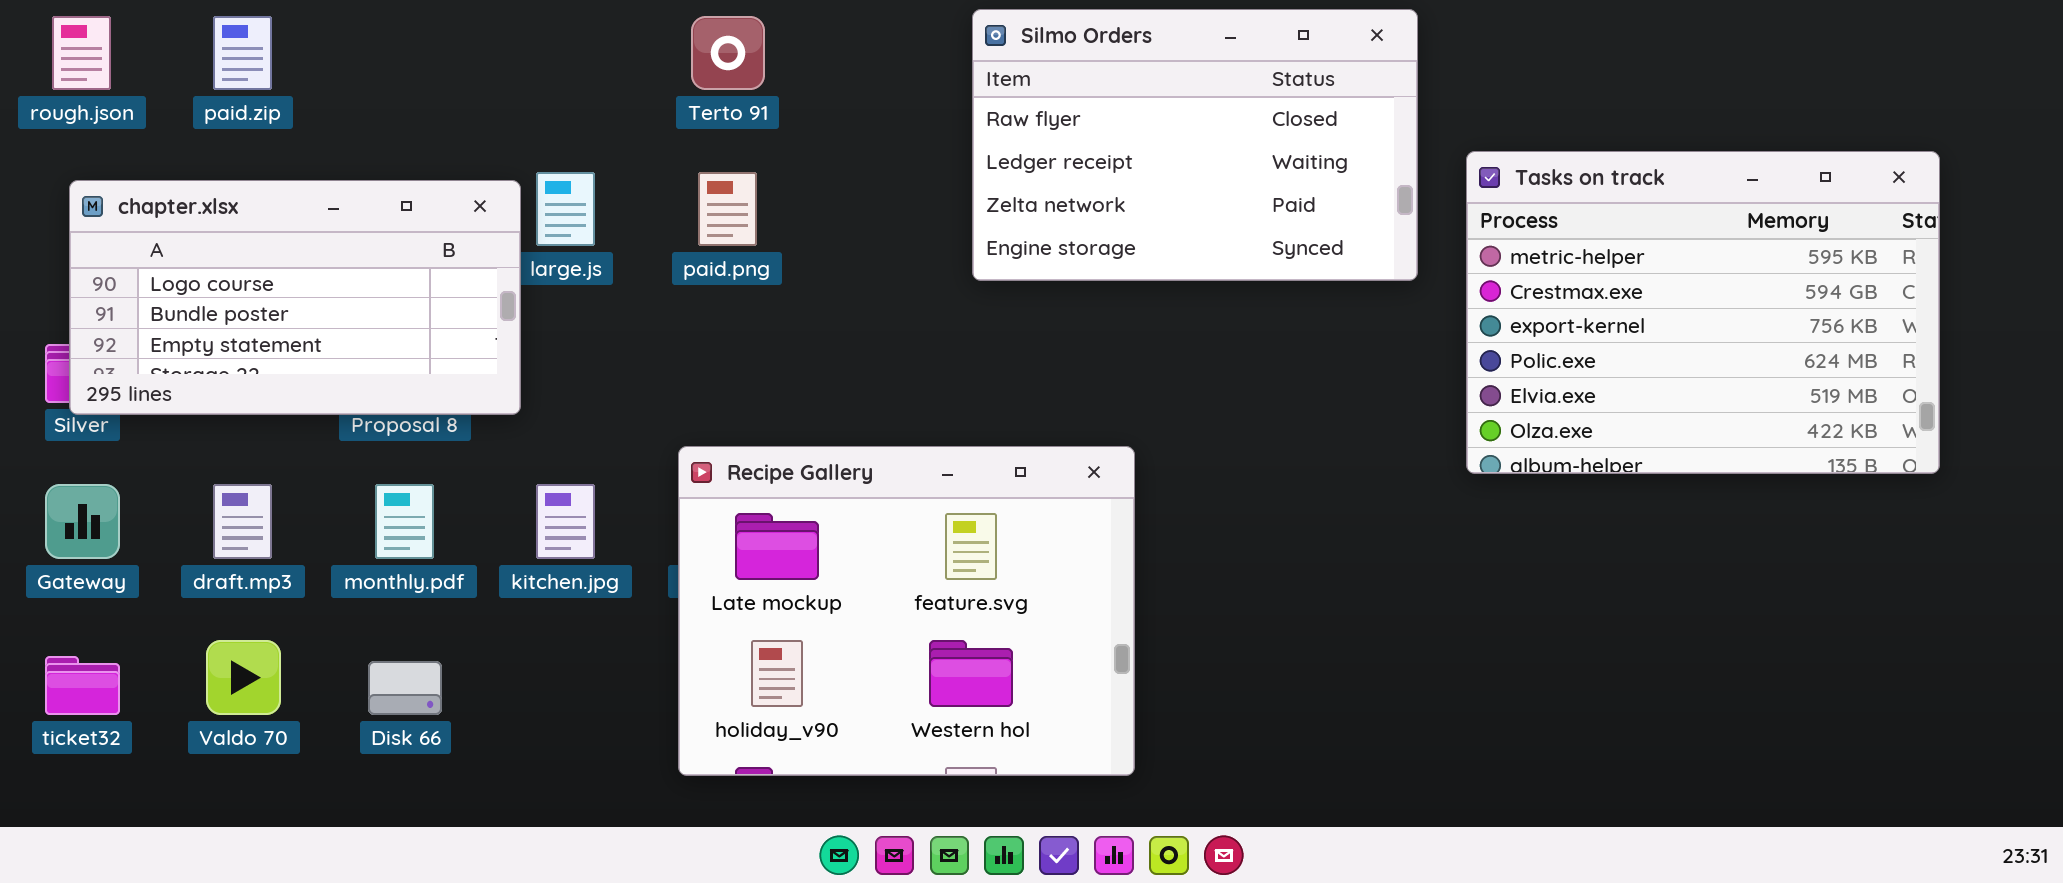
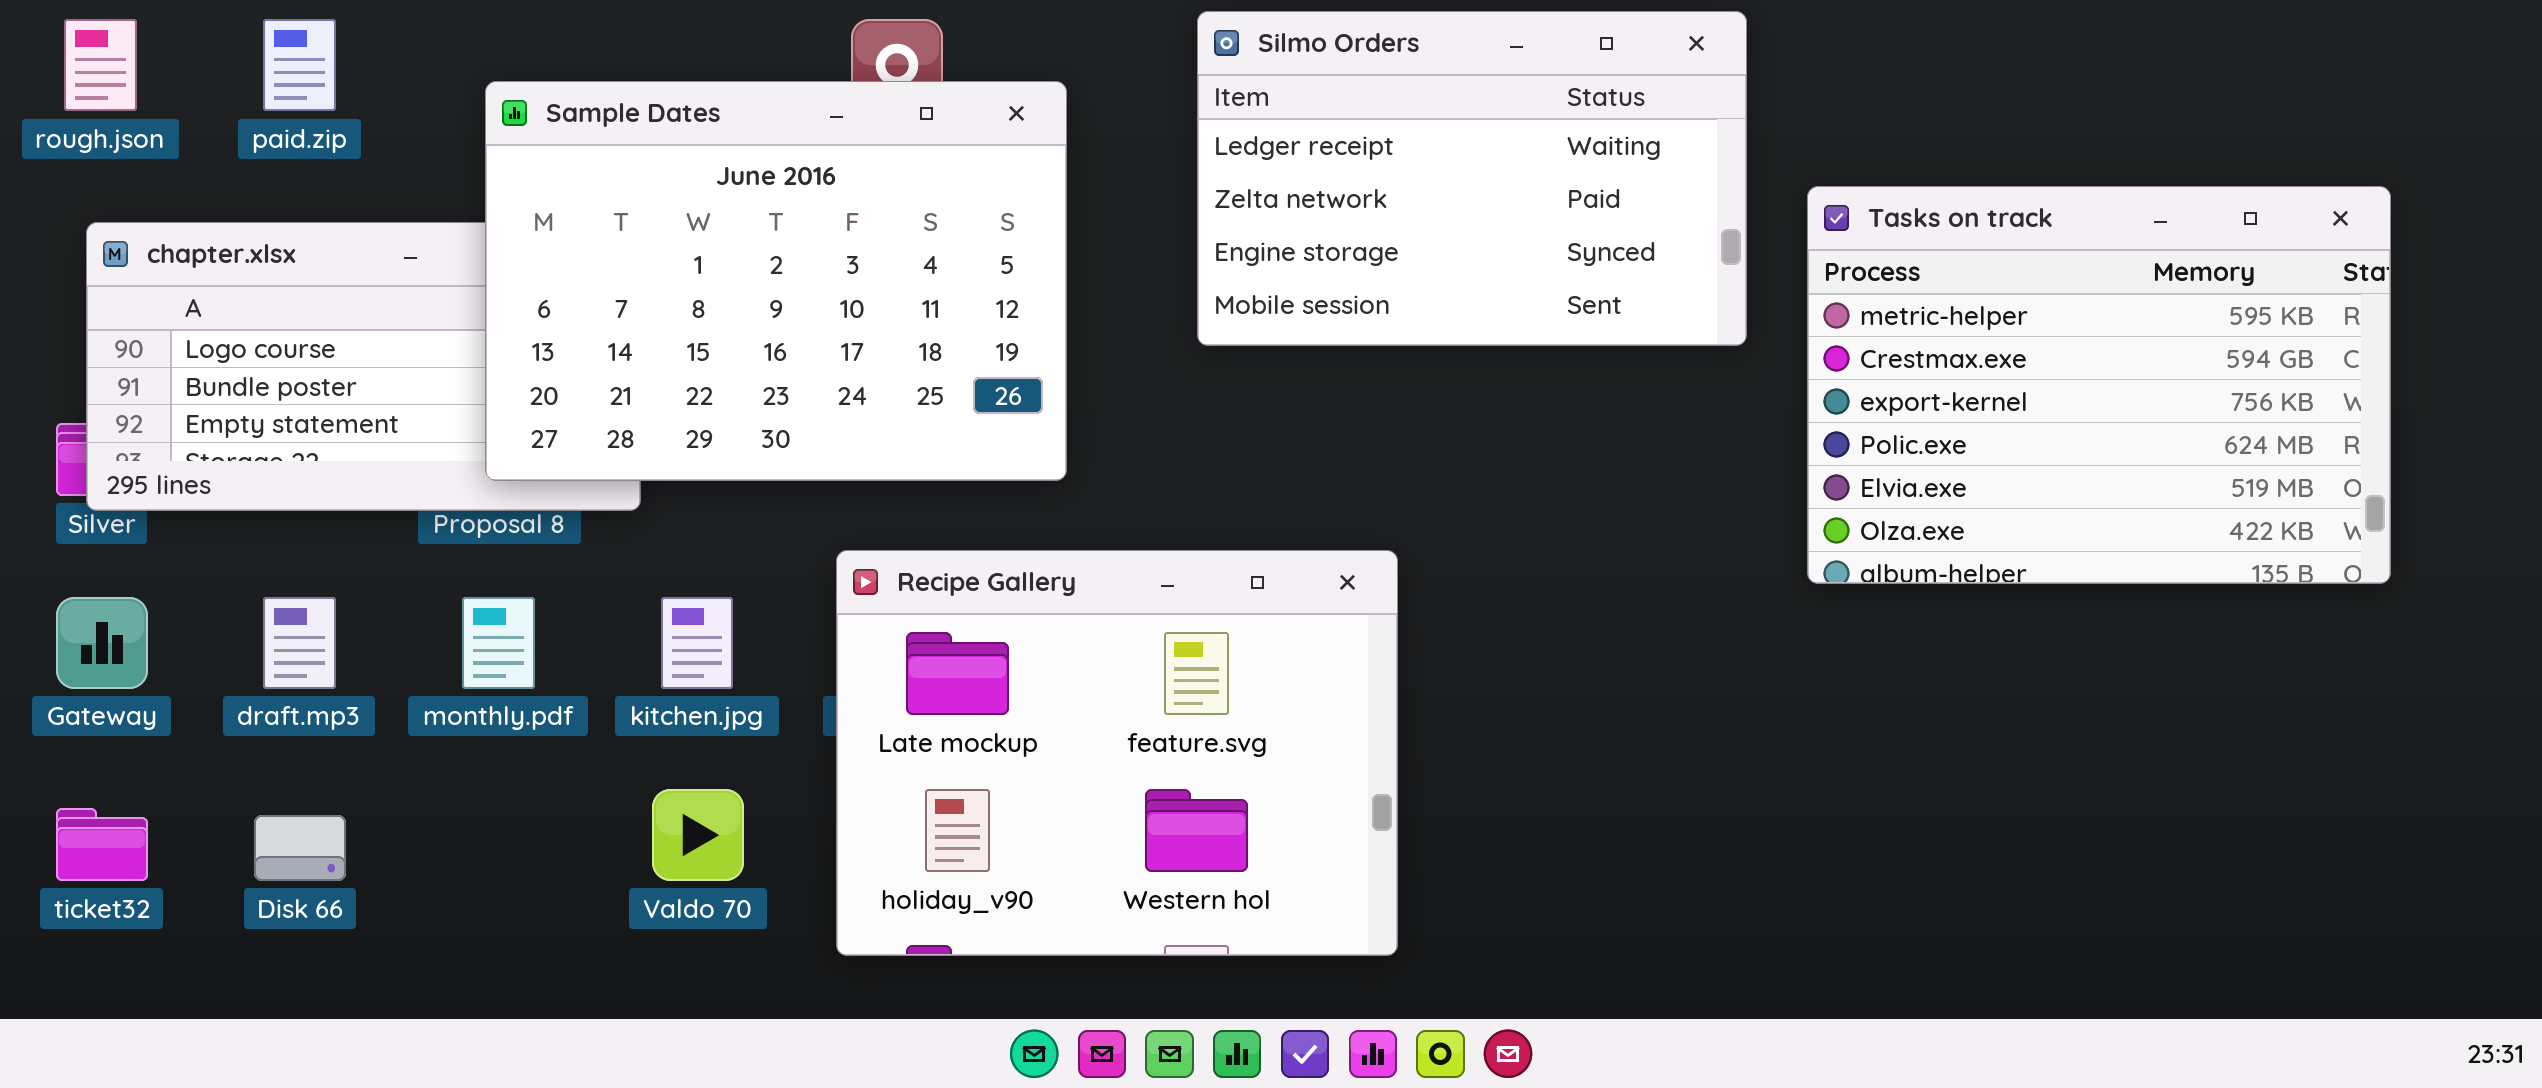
Silmo Orders: [972,9,1418,281] -> [1197,11,1747,346], scrolled down 1 row
Sample Dates: none -> [485,81,1067,481], opened
Valdo 70: [206,640,281,715] -> [652,789,744,881], moved
Disk 66: [368,661,442,715] -> [254,815,346,881], moved

